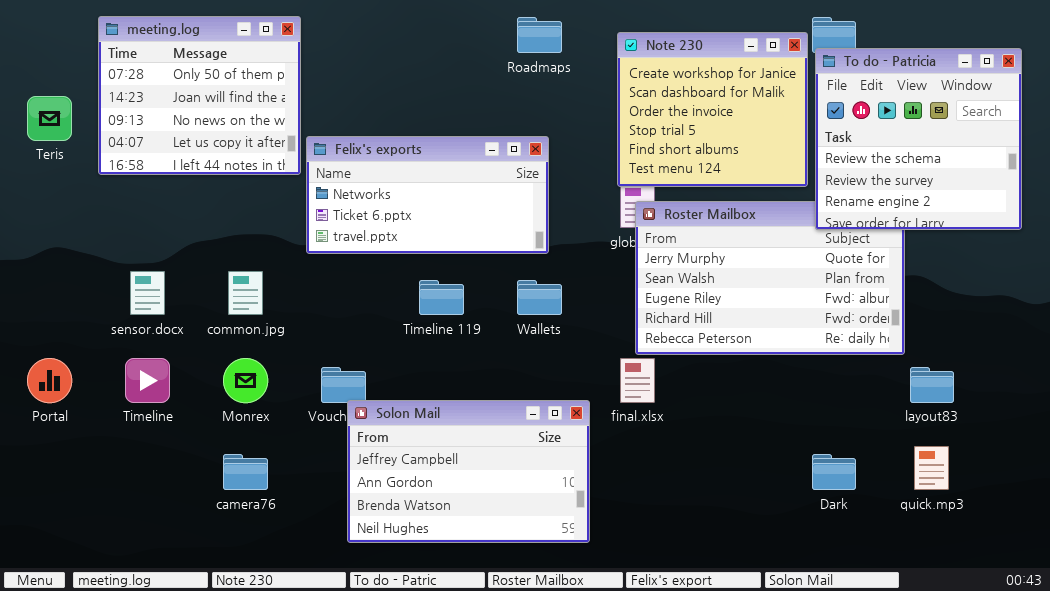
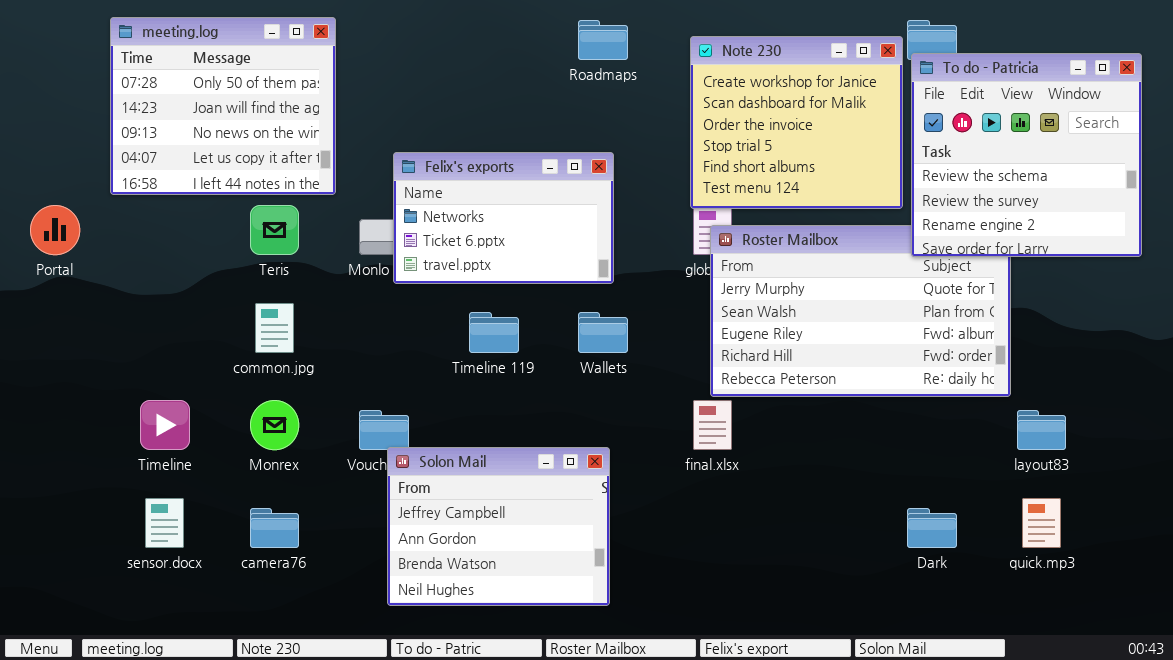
Teris: [27,96,72,141] -> [250,205,299,255], moved
Felix's exports: [306,136,549,254] -> [393,152,614,284], resized
sensor.docx: [130,271,165,315] -> [145,498,184,548], moved
Portal: [27,358,72,403] -> [30,205,80,255], moved
Solon Mail: [347,400,590,543] -> [387,447,610,606], resized

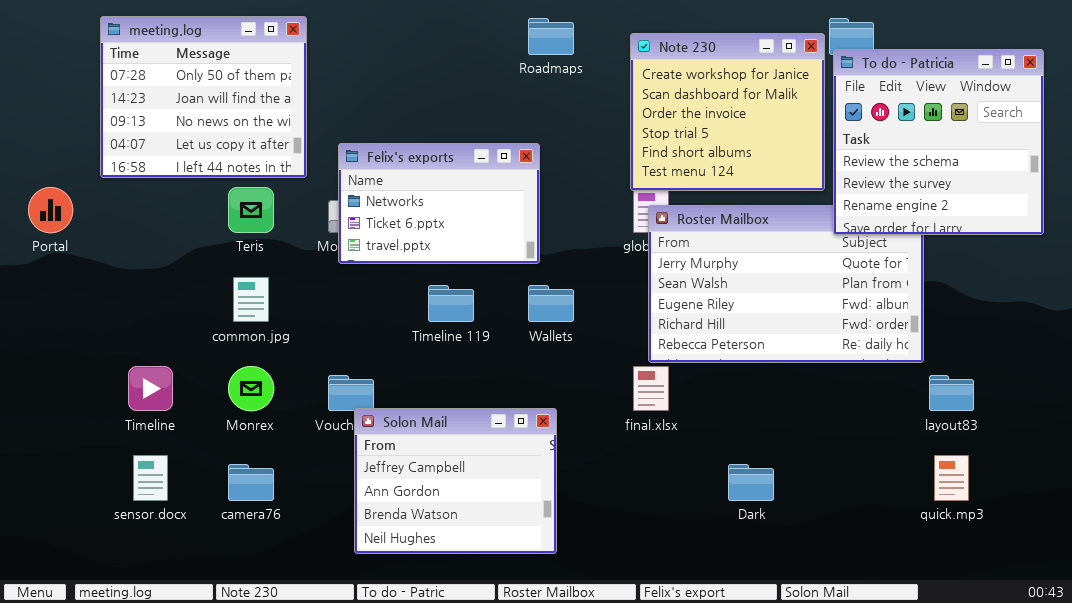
Felix's exports: [393,152,614,284] -> [338,143,540,264], moved
Dark: [907,508,957,548] -> [728,464,774,501], moved

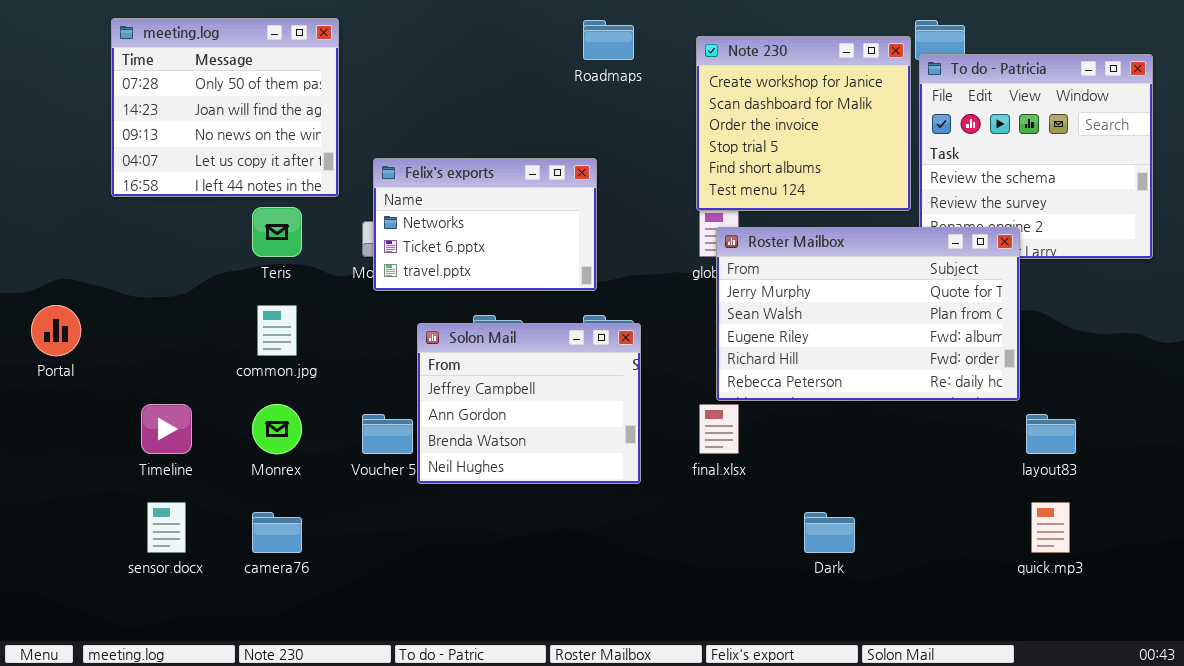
Portal: [28,187,73,233] -> [31,305,81,356], moved
Roster Mailbox: [648,205,924,363] -> [716,227,1020,401], raised
Solon Mail: [354,408,557,554] -> [417,323,641,484], moved

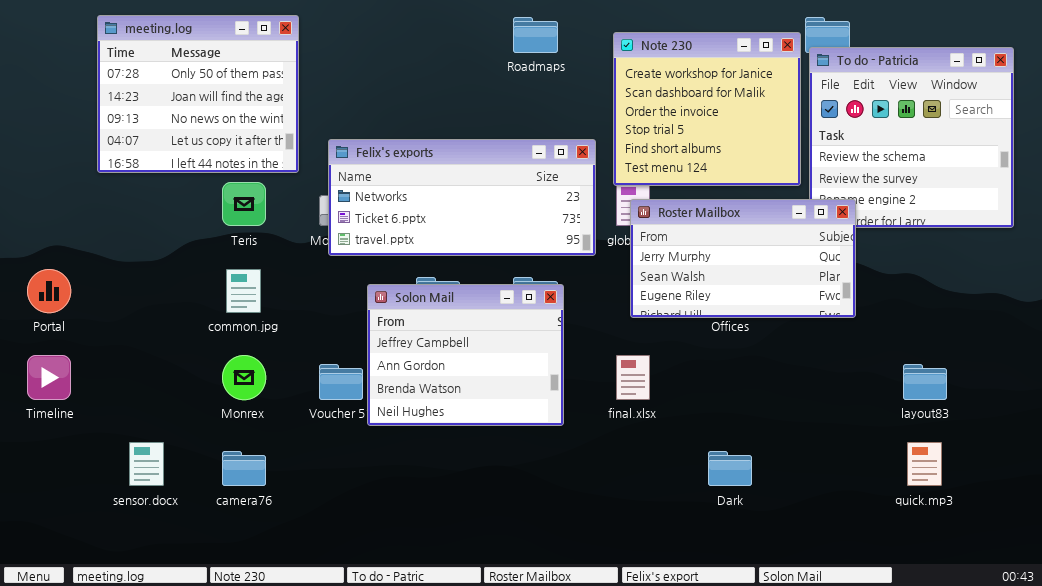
Felix's exports: [373,158,597,291] -> [328,139,596,256], resized
Roster Mailbox: [716,227,1020,401] -> [630,199,856,318], resized
Timeline: [141,404,192,454] -> [27,355,71,400], moved

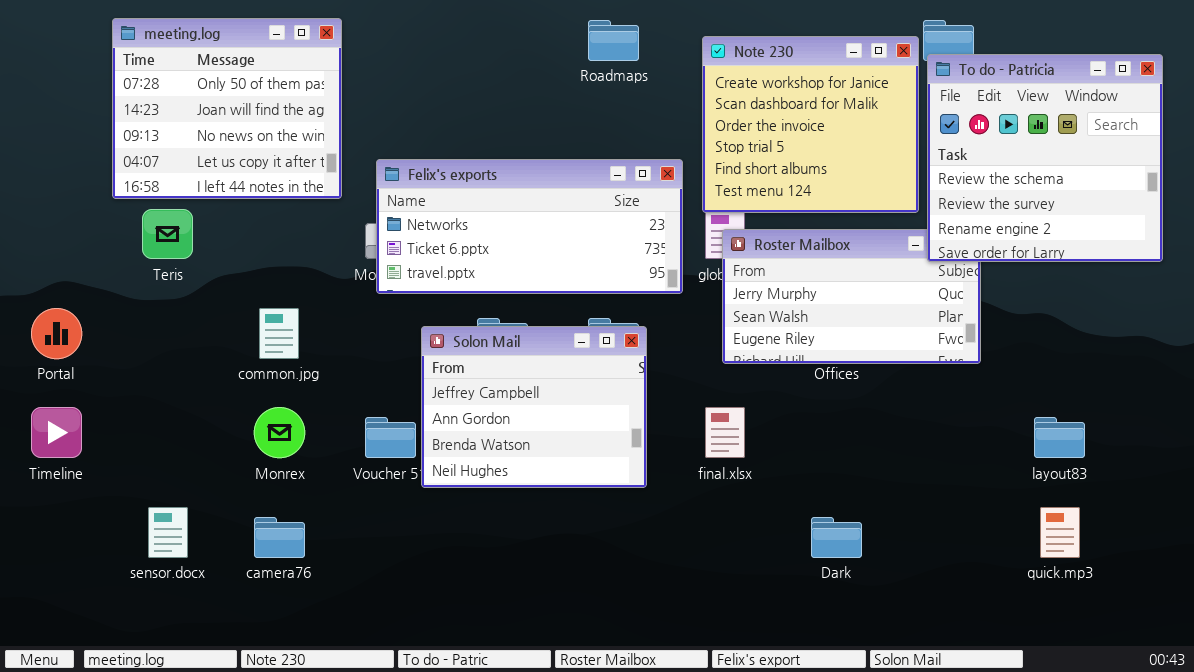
To do - Patricia: [809,47,1014,228] -> [927,54,1163,262], raised
Teris: [222,182,266,226] -> [142,209,193,259], moved

